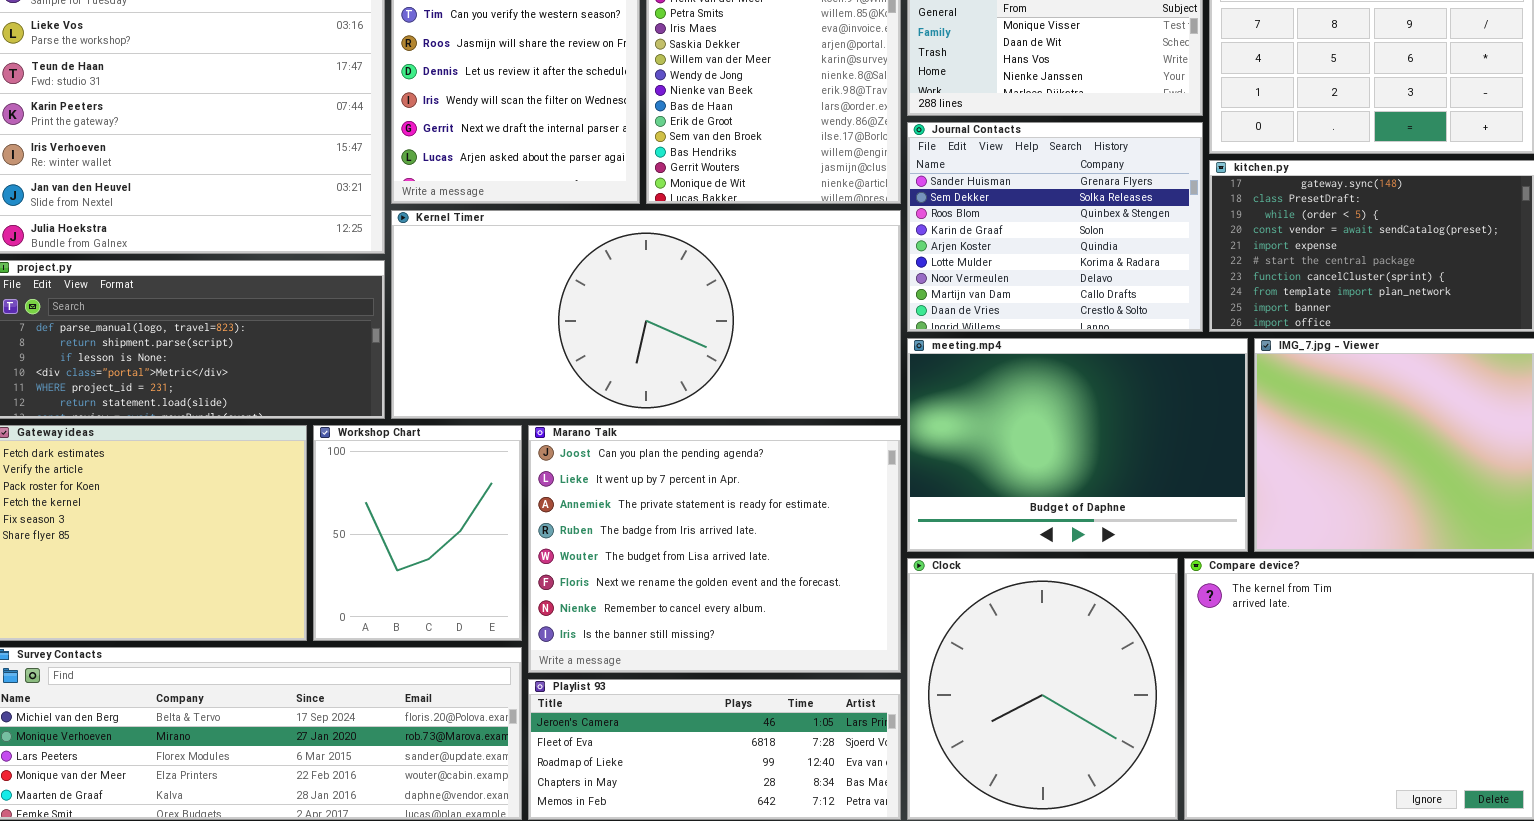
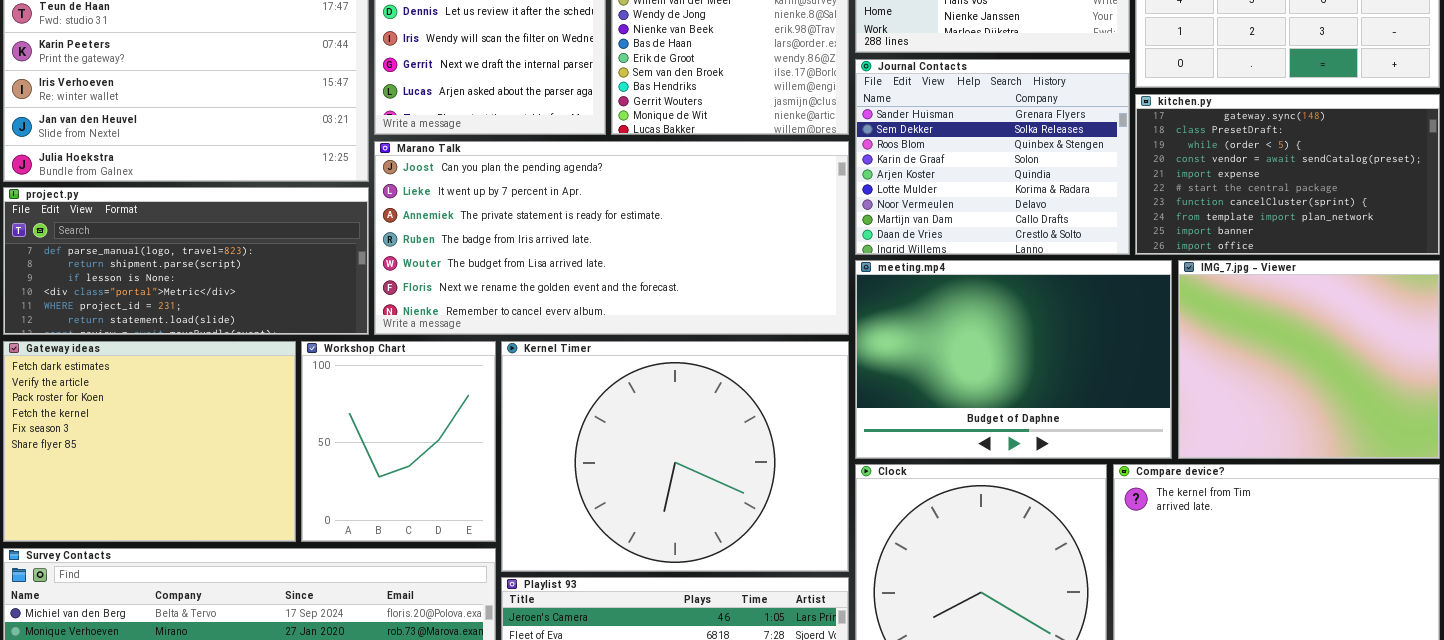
Kernel Timer: [391,210,901,419] -> [501,341,849,572], moved, resized
Marano Talk: [528,425,901,673] -> [374,141,849,335], moved, resized

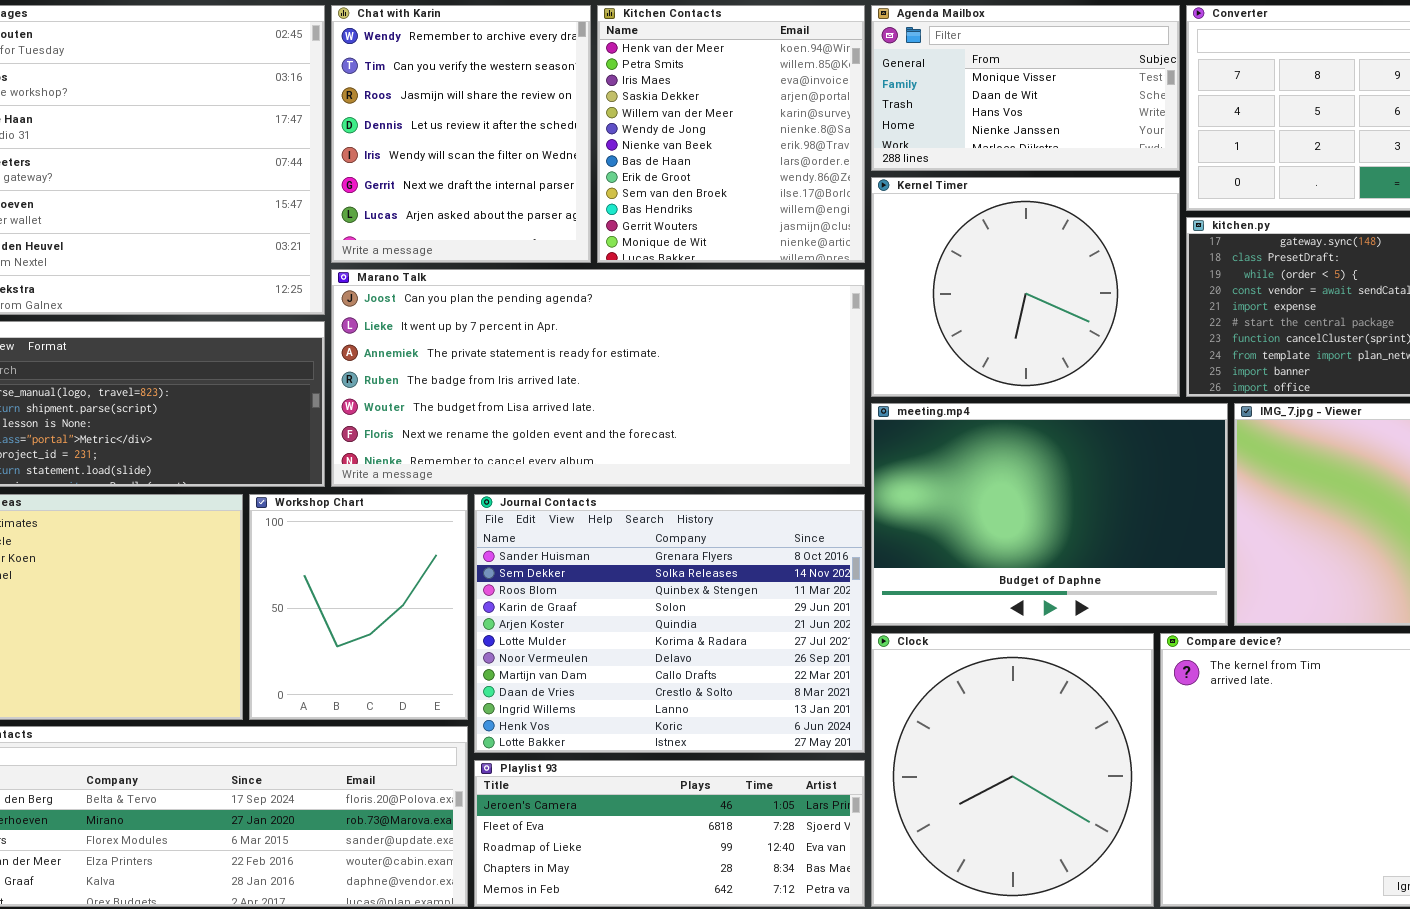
Journal Contacts: [855,59,1130,255] -> [474,494,865,753], moved, resized
Kernel Timer: [501,341,849,572] -> [871,177,1180,397], moved, resized

